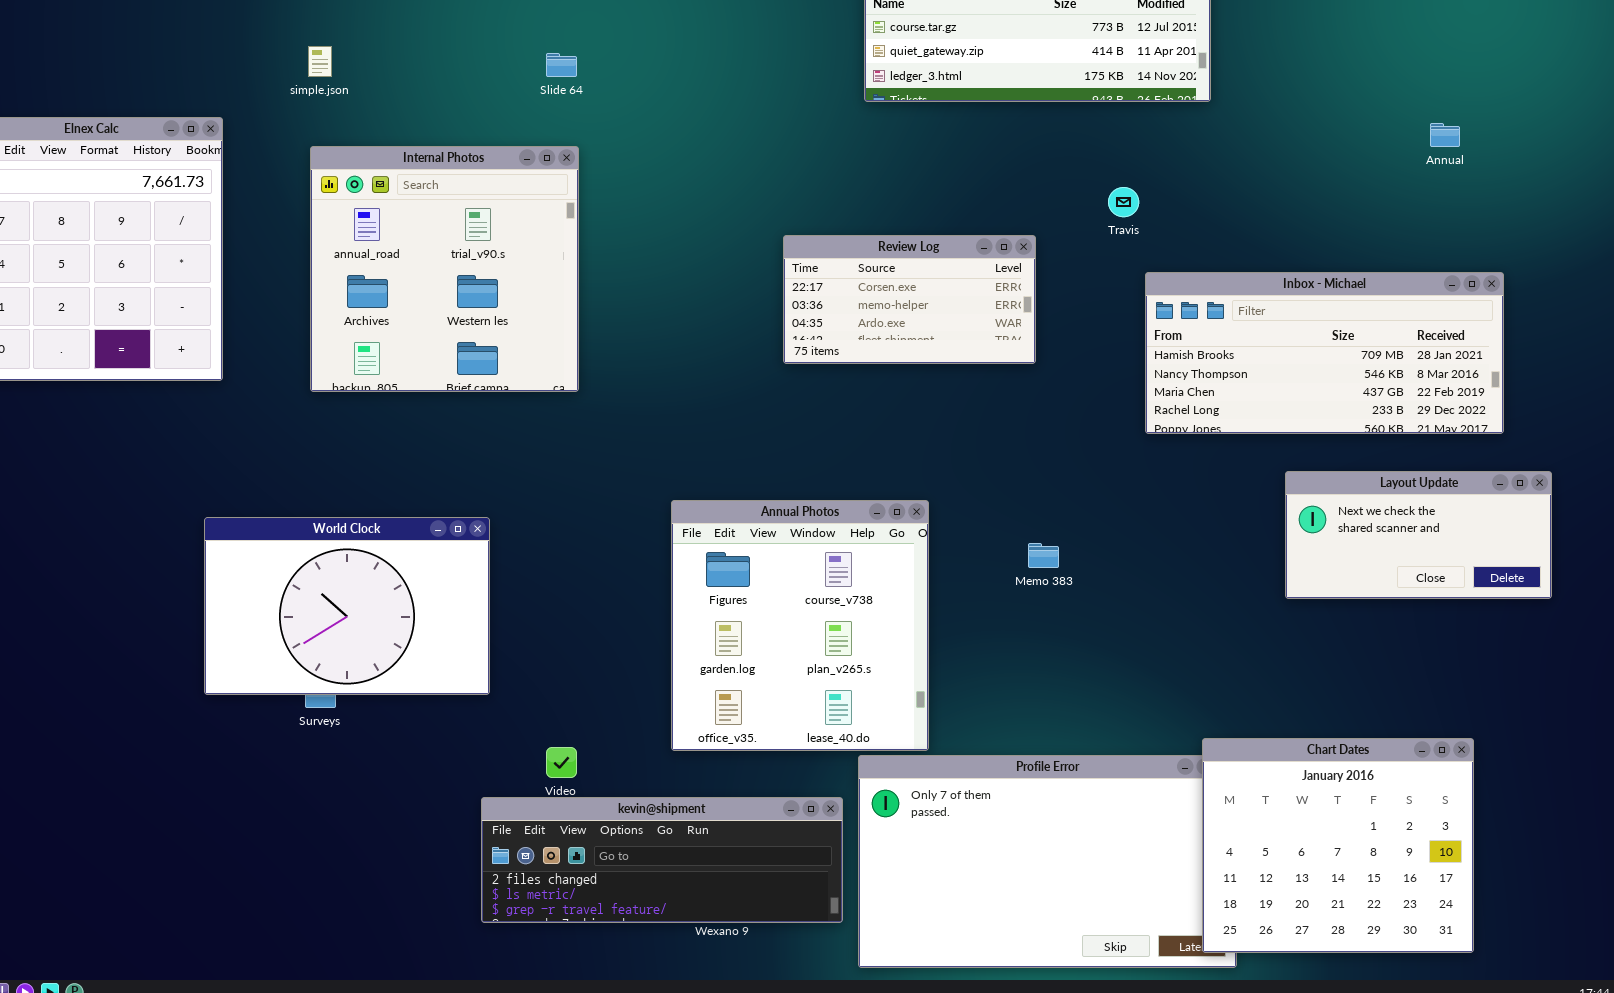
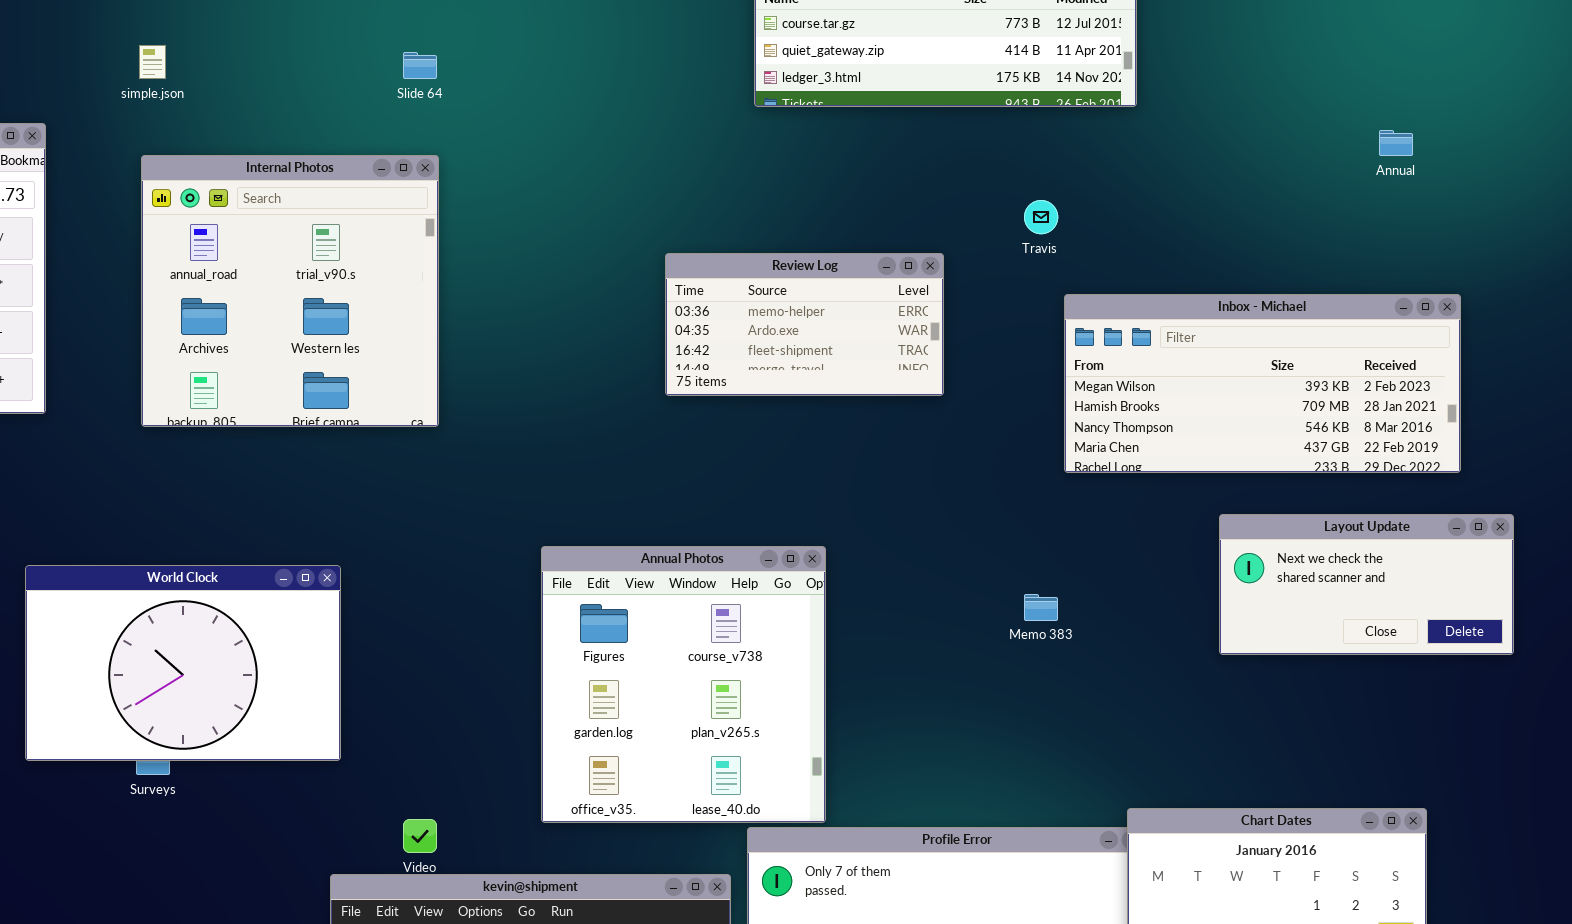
Review Log: [783,235,1036,364] -> [665,253,944,396], scrolled down 1 row
Inbox - Michael: [1145,272,1504,434] -> [1064,294,1461,473], scrolled up 1 row
Memo 383: [1028,543,1059,568] -> [1024,594,1058,621], moved

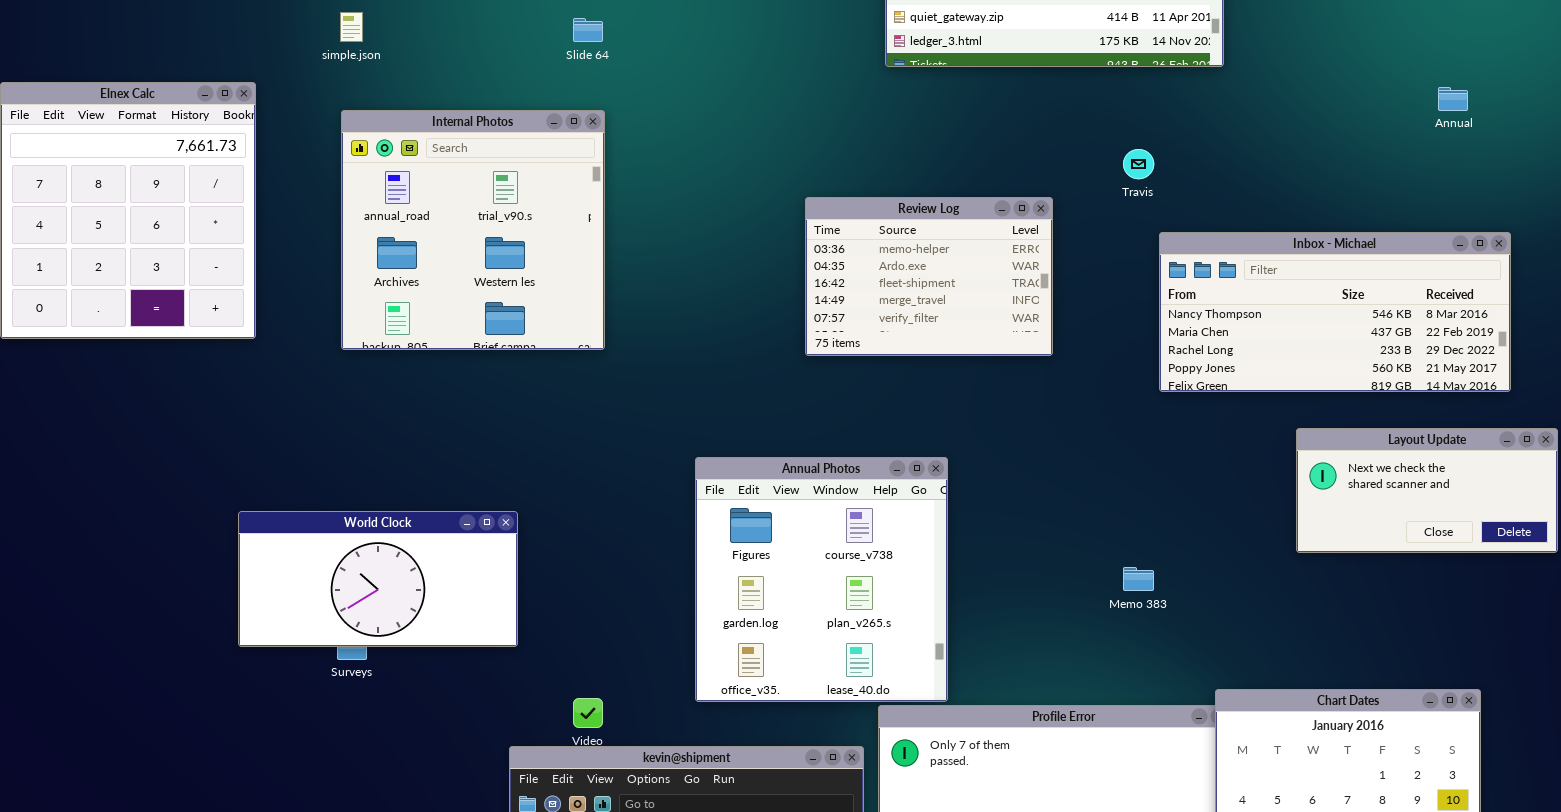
Review Log: [665,253,944,396] -> [805,197,1053,356], resized
Inbox - Michael: [1064,294,1461,473] -> [1159,232,1511,392], scrolled down 2 rows
World Clock: [25,565,341,761] -> [238,511,518,647], resized
Memo 383: [1024,594,1058,621] -> [1123,567,1154,591], moved

